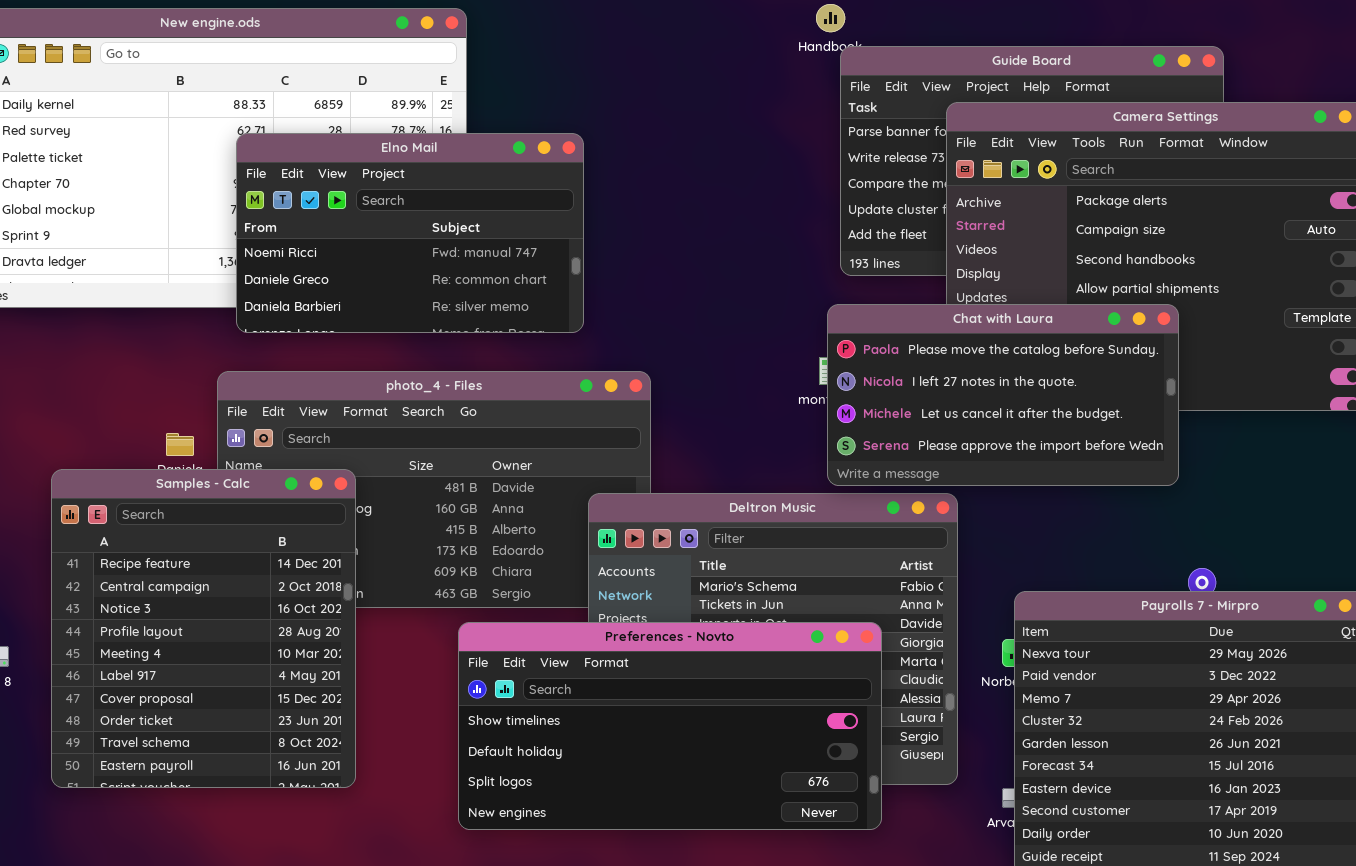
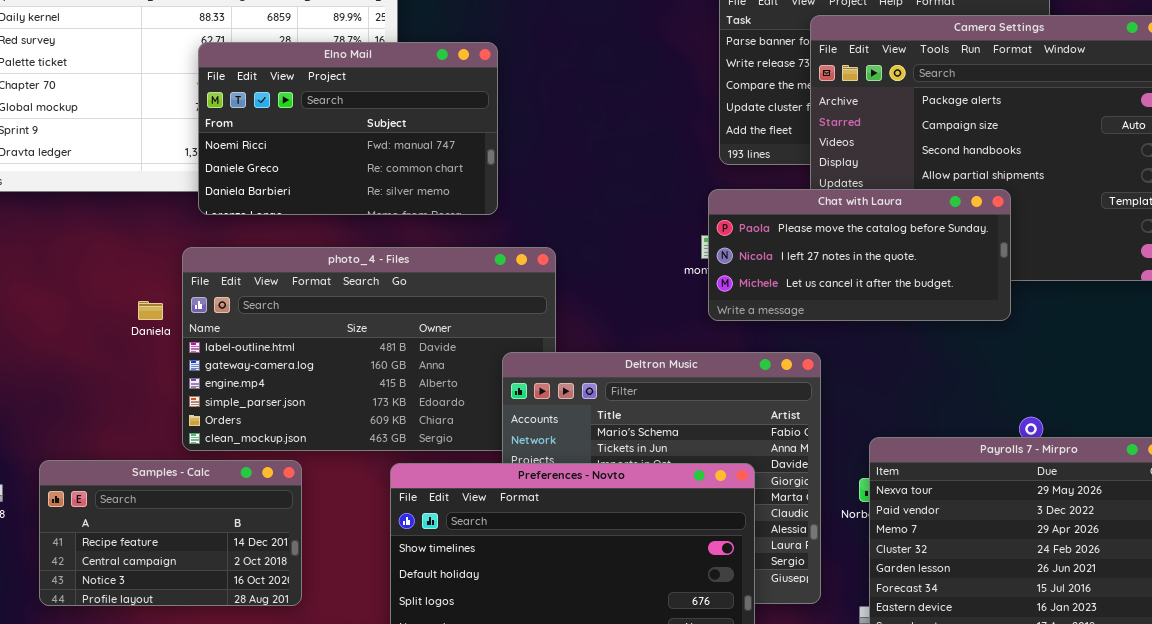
Chat with Laura: [827,304,1179,486] -> [708,189,1011,321], resized
Samples - Calc: [51,469,356,788] -> [39,460,302,606], resized

